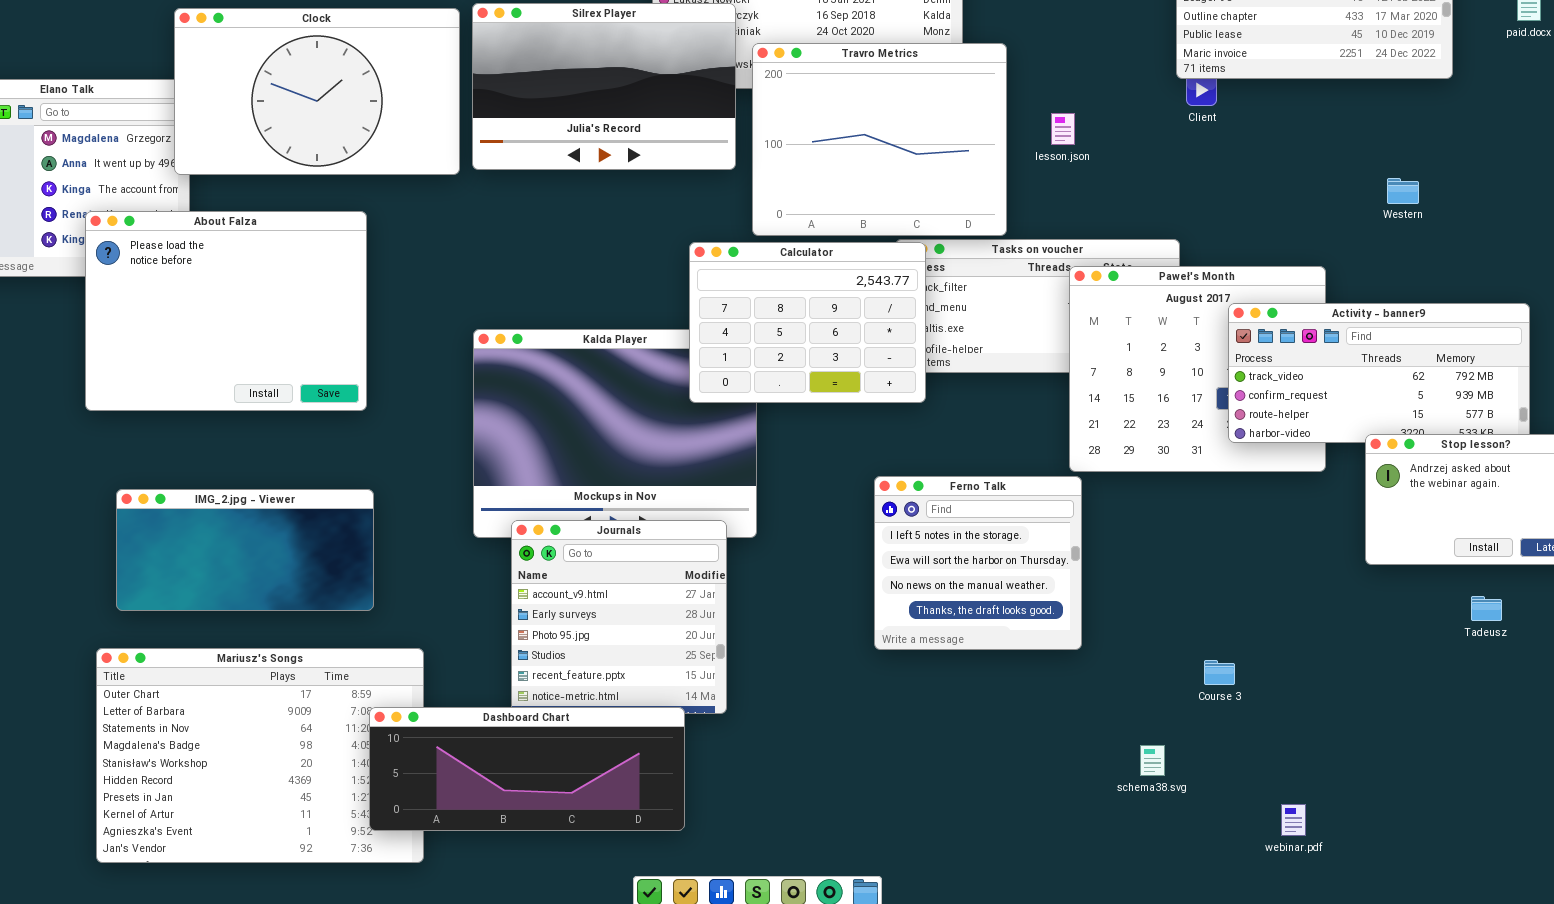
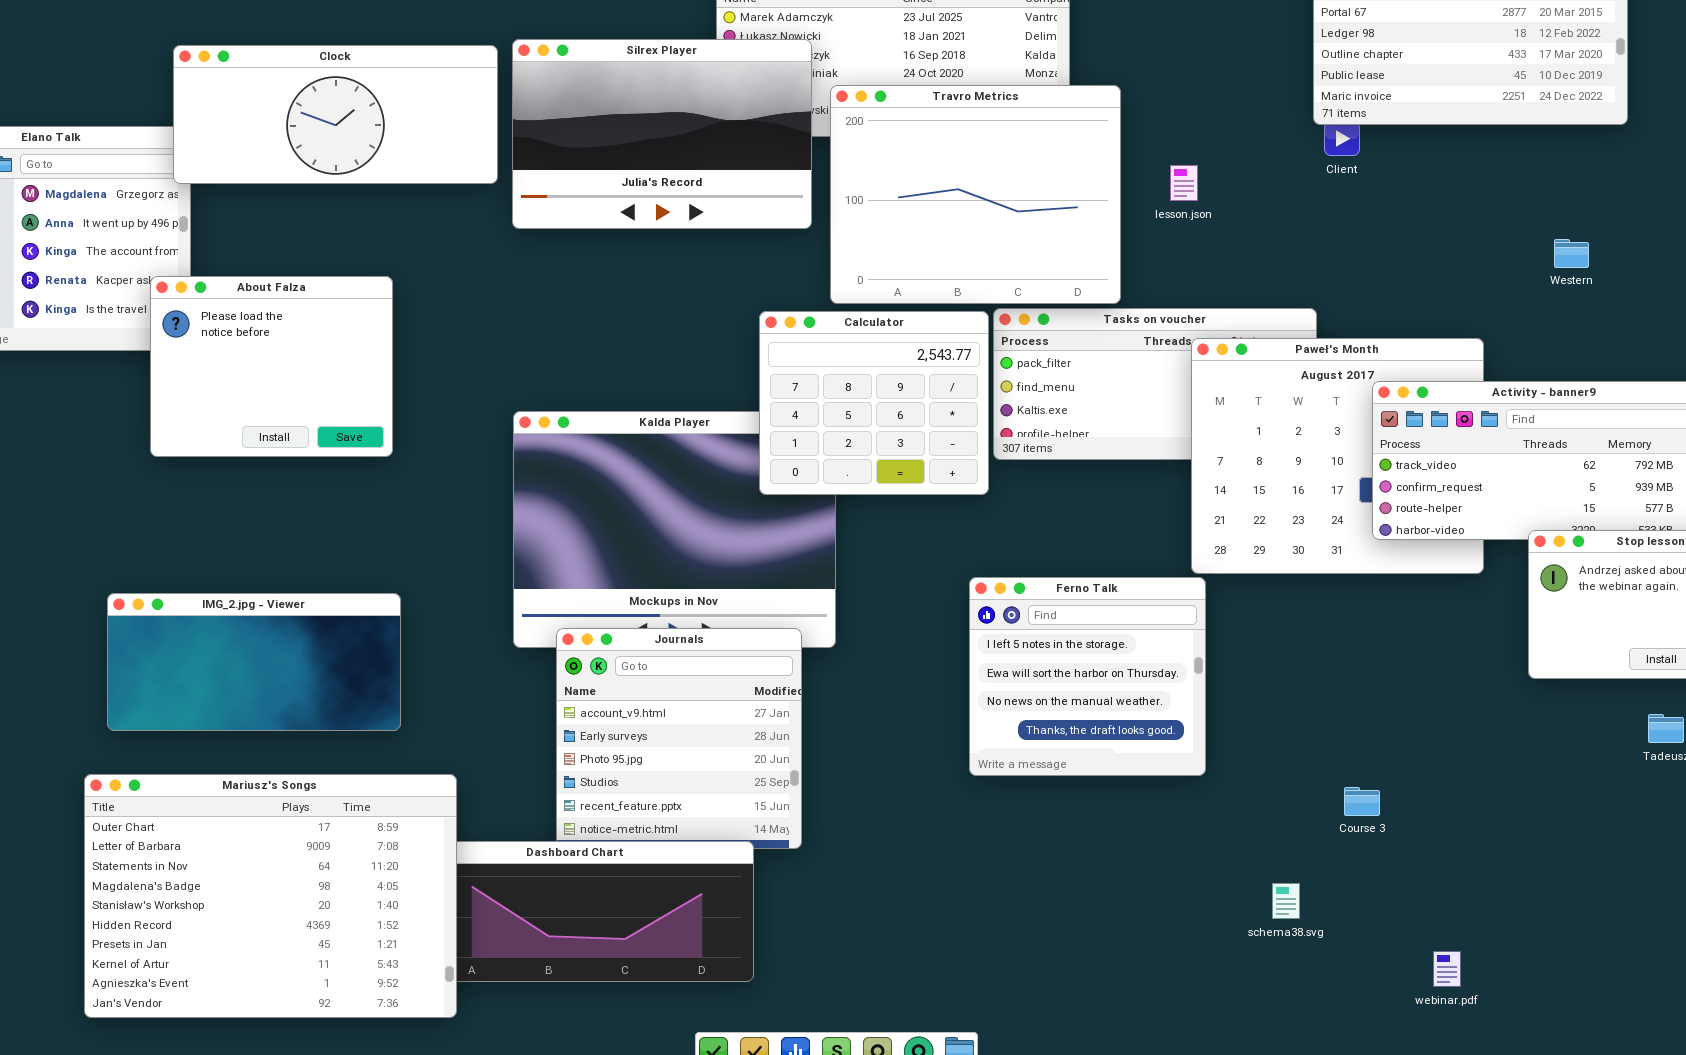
Clock: [174,8,460,175] -> [173,45,498,184], resized
About Falza: [85,211,367,411] -> [150,276,393,457], resized
Calculator: [689,242,926,403] -> [759,311,989,495], resized
Mariusz's Songs: [96,648,424,863] -> [84,774,457,1018], raised

